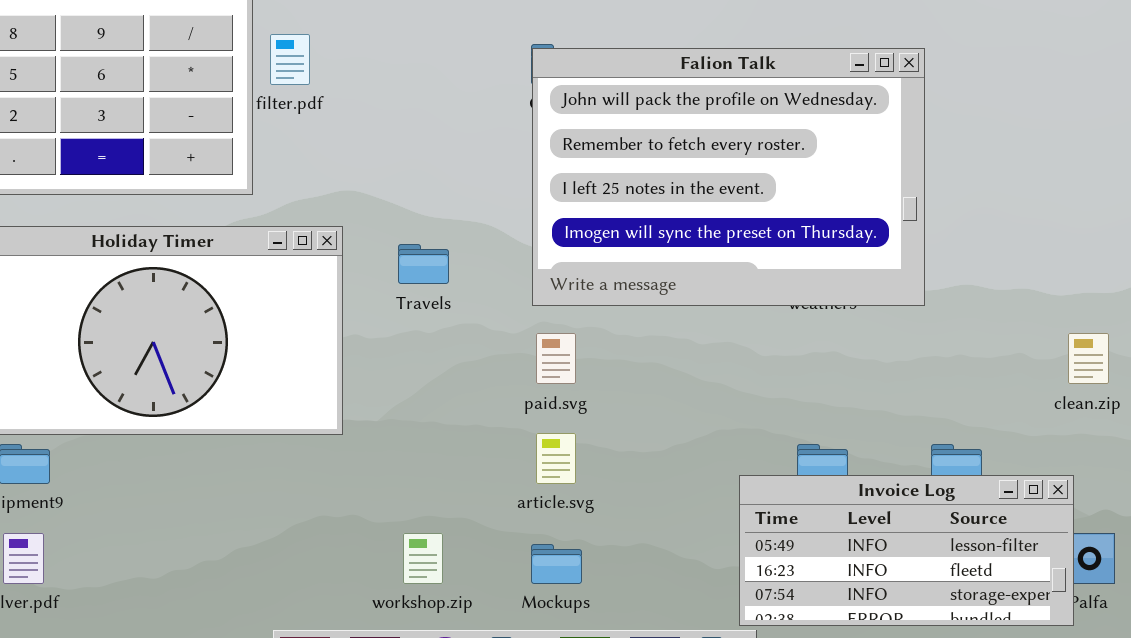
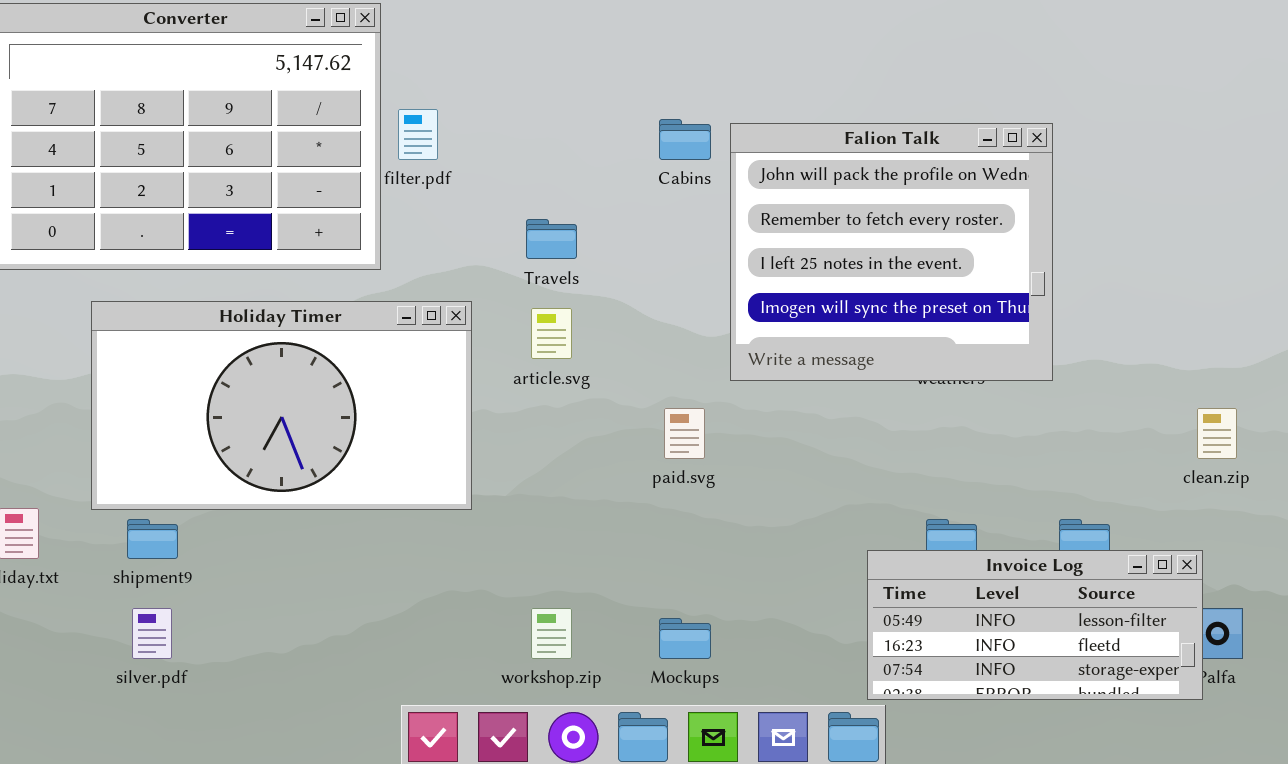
Falion Talk: [532,48,925,306] -> [730,123,1053,381], resized
Travels: [398,244,449,284] -> [526,219,577,259], moved
article.svg: [536,433,576,484] -> [531,308,572,359], moved

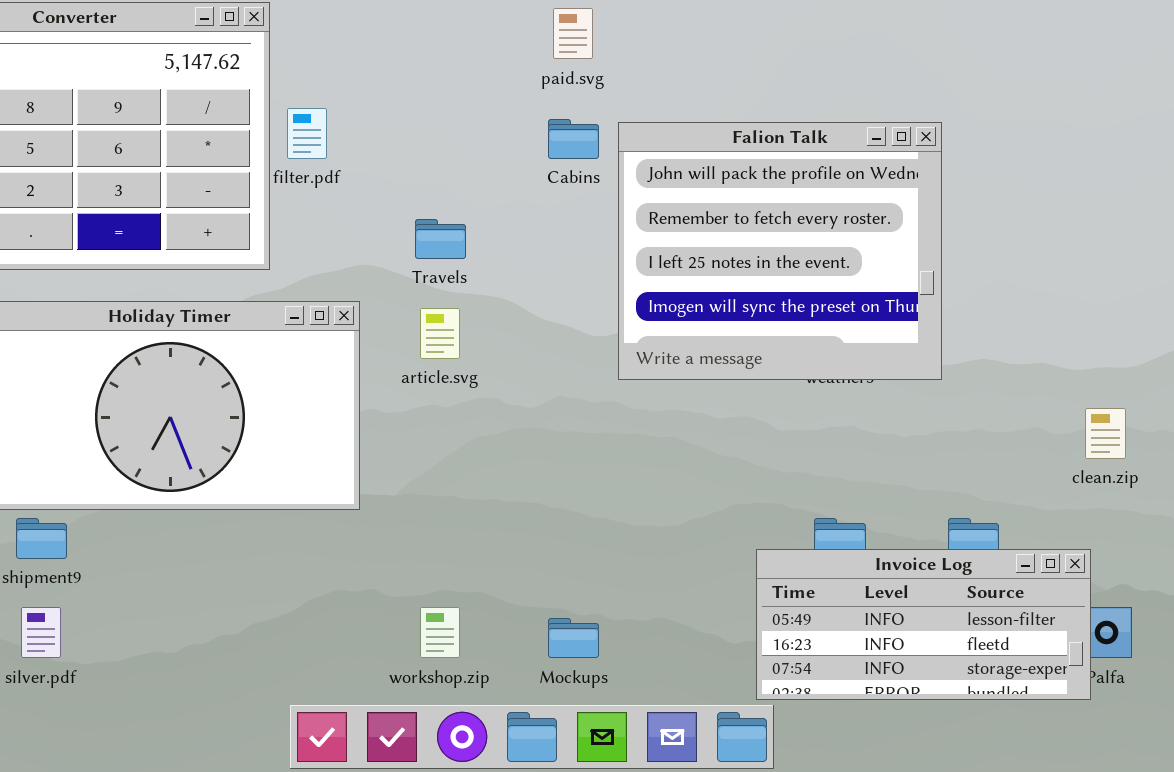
paid.svg: [664,408,705,459] -> [553,8,593,59], moved

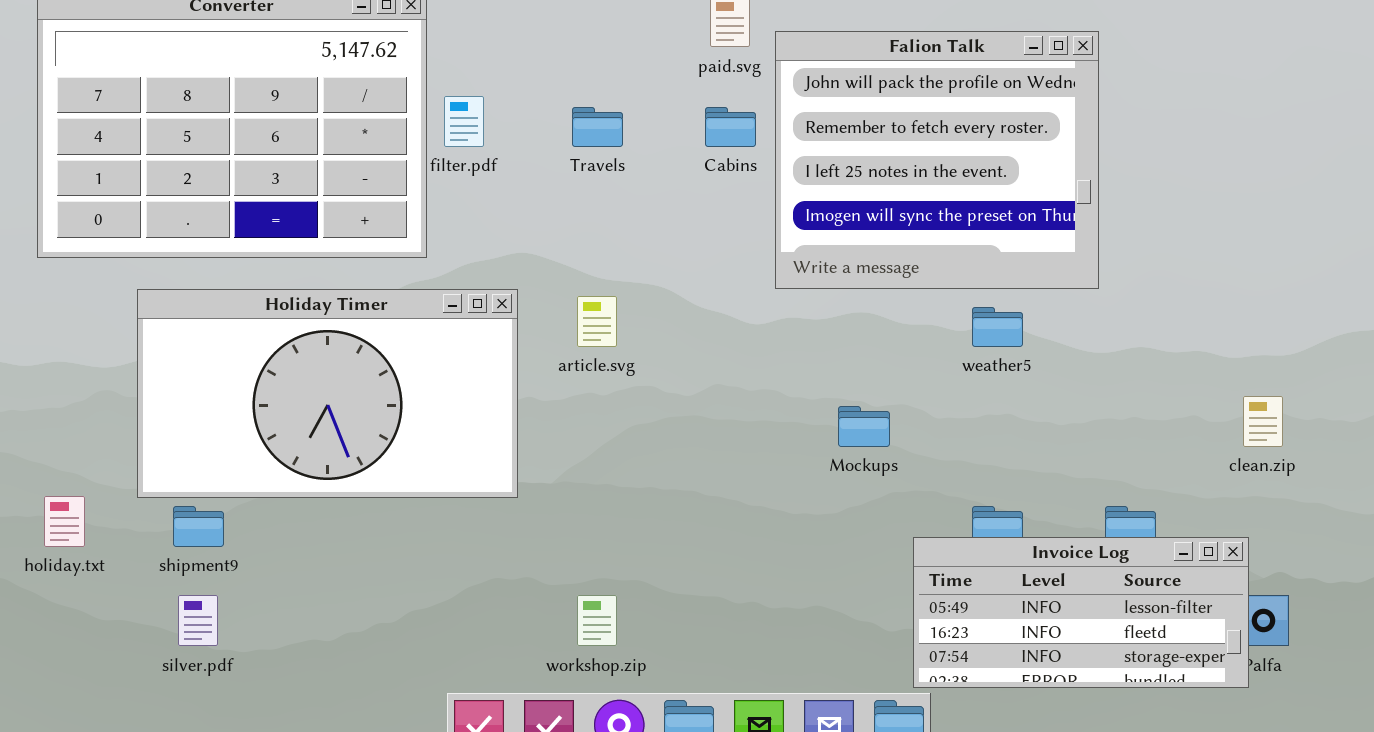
Falion Talk: [618,122,942,380] -> [775,31,1099,289], moved
Travels: [415,219,466,259] -> [572,107,623,147], moved
Mockups: [548,618,599,658] -> [838,406,890,447], moved

